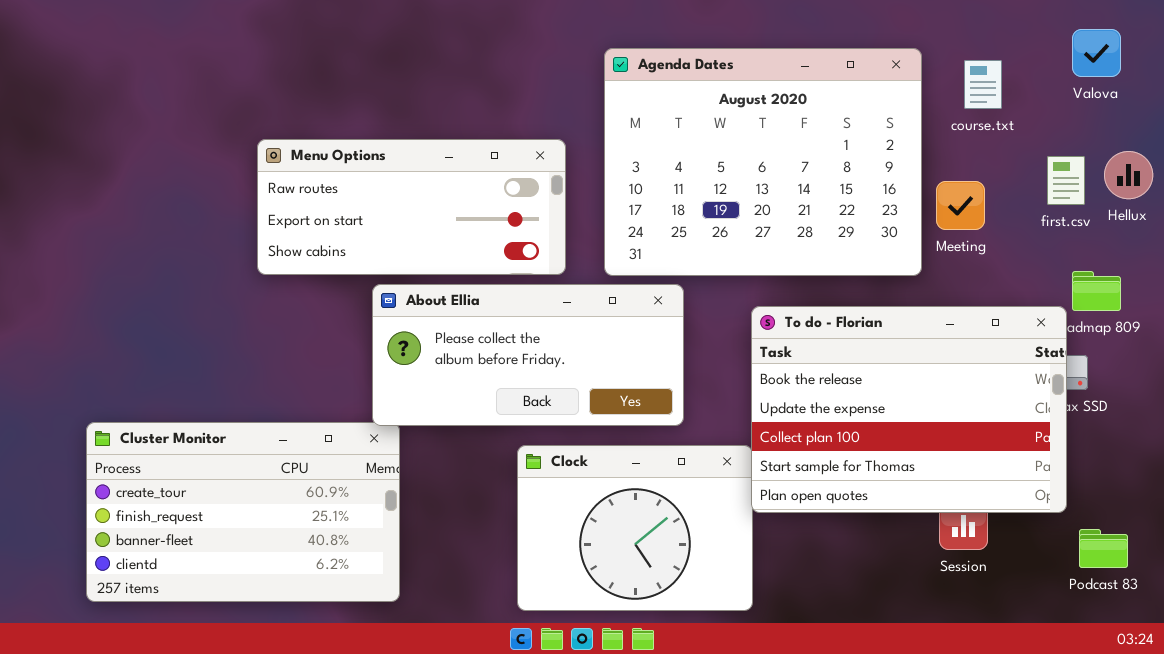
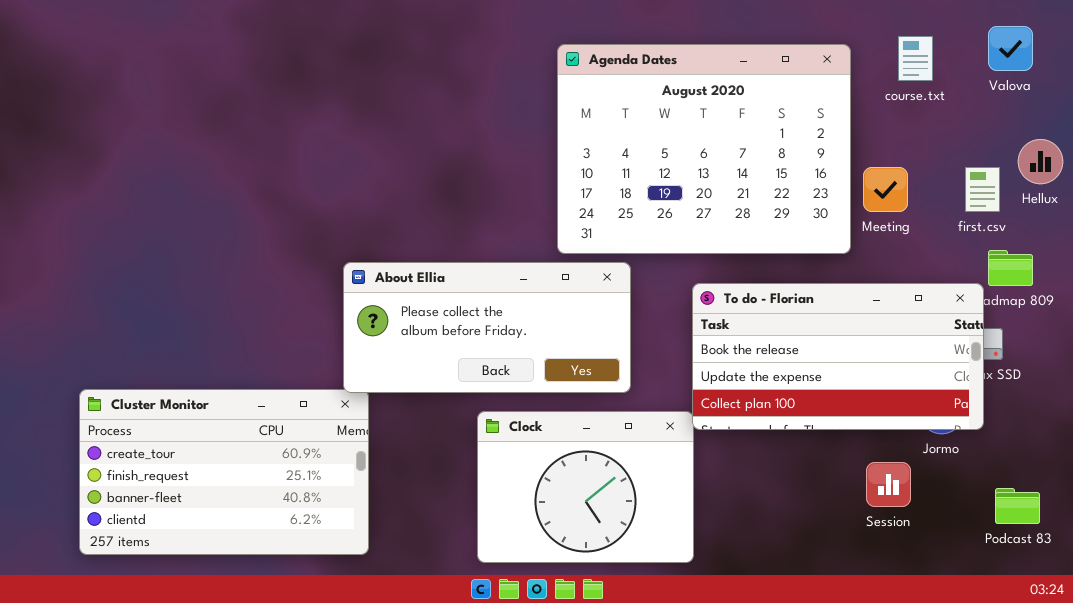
course.txt: [964,60,1002,109] -> [898,36,933,81], moved
Menu Options: [257,139,566,275] -> none, closed
first.csv: [1047,156,1085,205] -> [965,167,1000,212], moved
To do - Florian: [751,306,1067,513] -> [692,283,984,430], resized

